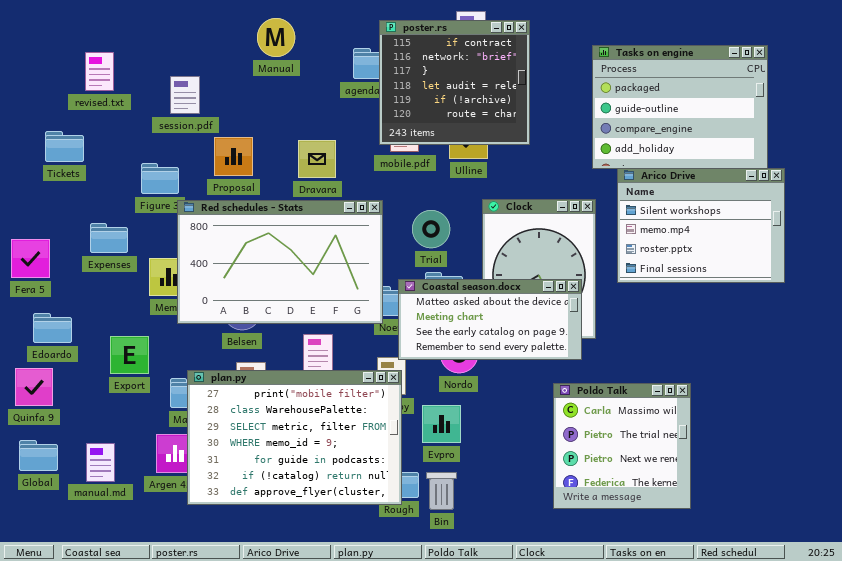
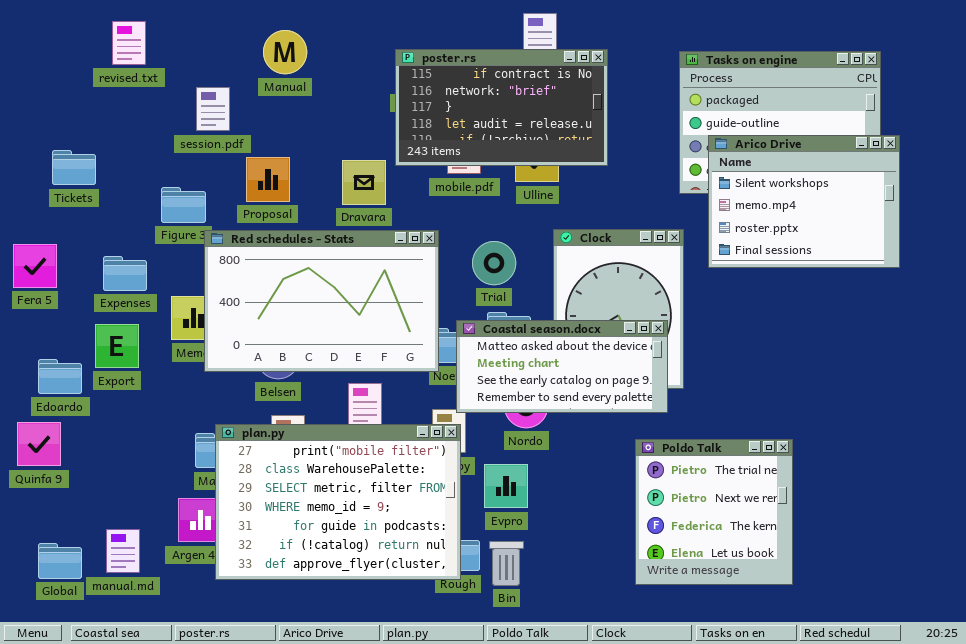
Manual: [257,18,295,57] -> [263,30,307,74], moved
poster.rs: [379,20,530,145] -> [395,49,608,166], resized
revised.txt: [85,52,114,91] -> [112,21,146,65], moved
Arico Drive: [617,168,785,283] -> [708,135,900,268], moved
Fera 5: [11,239,50,278] -> [13,244,57,288], moved
Export: [110,336,149,374] -> [95,324,139,368], moved
Poldo Talk: [553,383,691,509] -> [635,439,793,585], scrolled down 1 row
Global: [19,440,58,471] -> [38,543,82,579], moved
manual.md: [86,443,115,482] -> [106,529,140,573], moved

